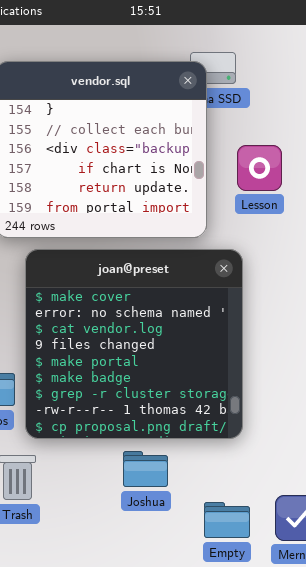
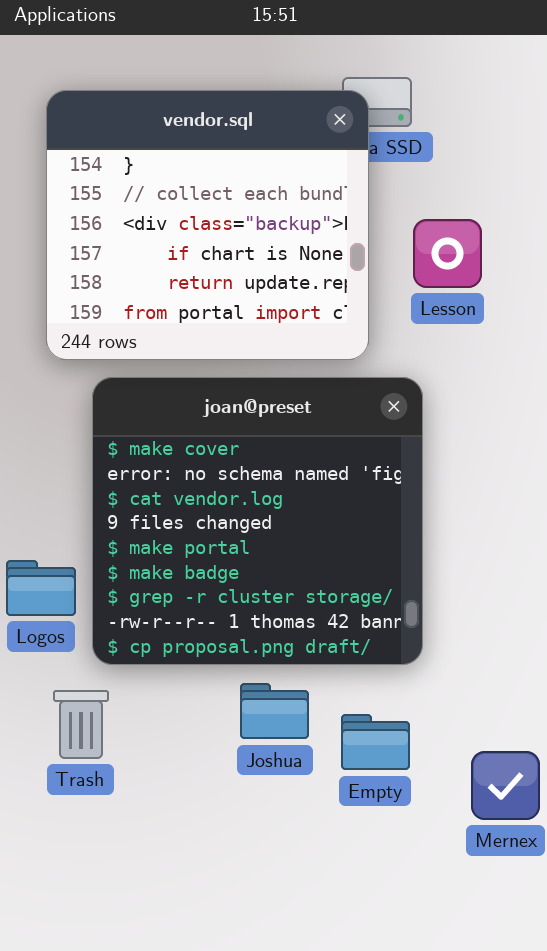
Empty: [204,502,250,538] -> [341,714,410,770], moved

